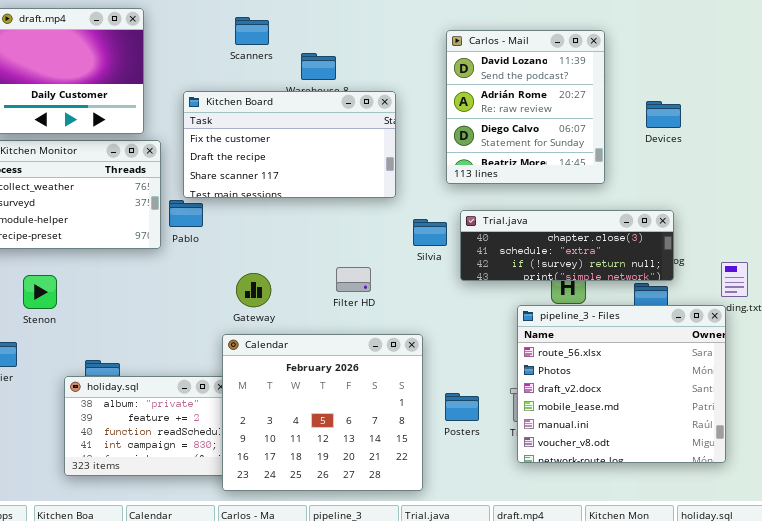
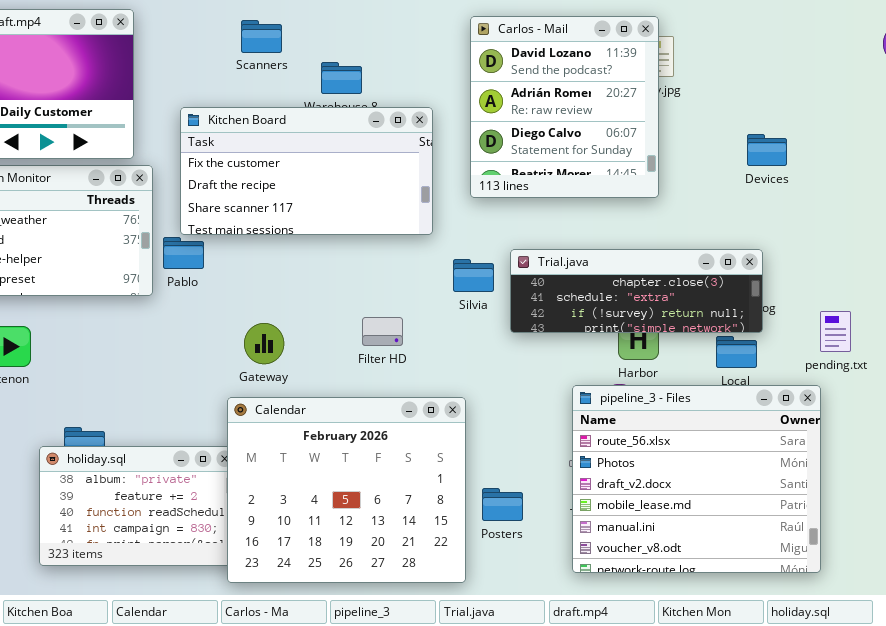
Carlos - Mail: [446,30,605,184] -> [470,16,659,198], moved
Devices: [646,101,681,128] -> [747,134,787,166], moved
pipeline_3 - Files: [517,305,726,463] -> [572,385,821,573], moved
Posters: [445,393,479,421] -> [482,488,523,521], moved

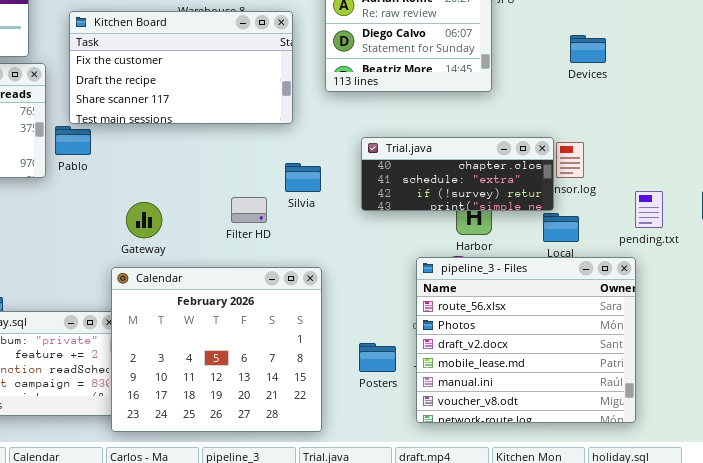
Trial.java: [510,249,763,333] -> [361,137,554,211], resized
Silvia: [453,259,494,292] -> [285,163,321,192], moved
Posters: [482,488,523,521] -> [359,343,396,372], moved

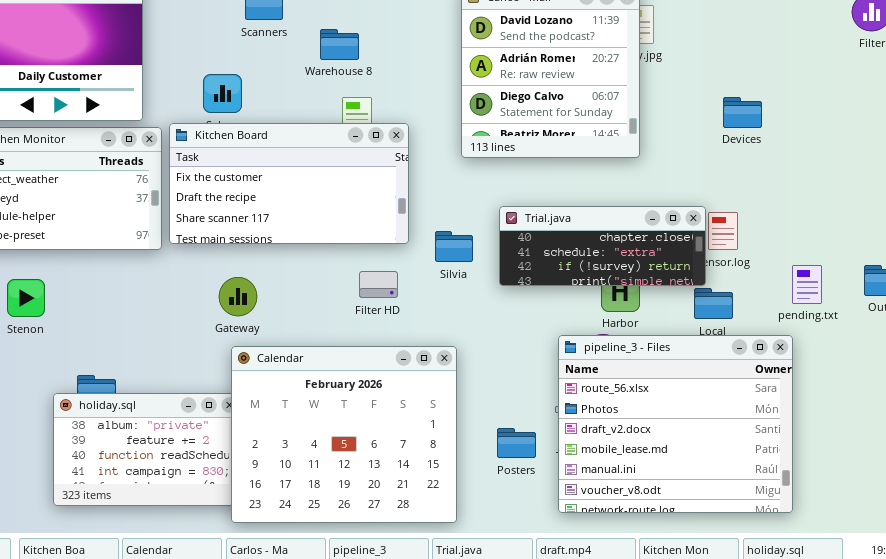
Kitchen Board: [69,11,293,124] -> [169,123,409,244], moved
Silvia: [285,163,321,192] -> [435,231,473,262], moved
Gateway: [126,202,162,238] -> [219,277,257,316], moved

